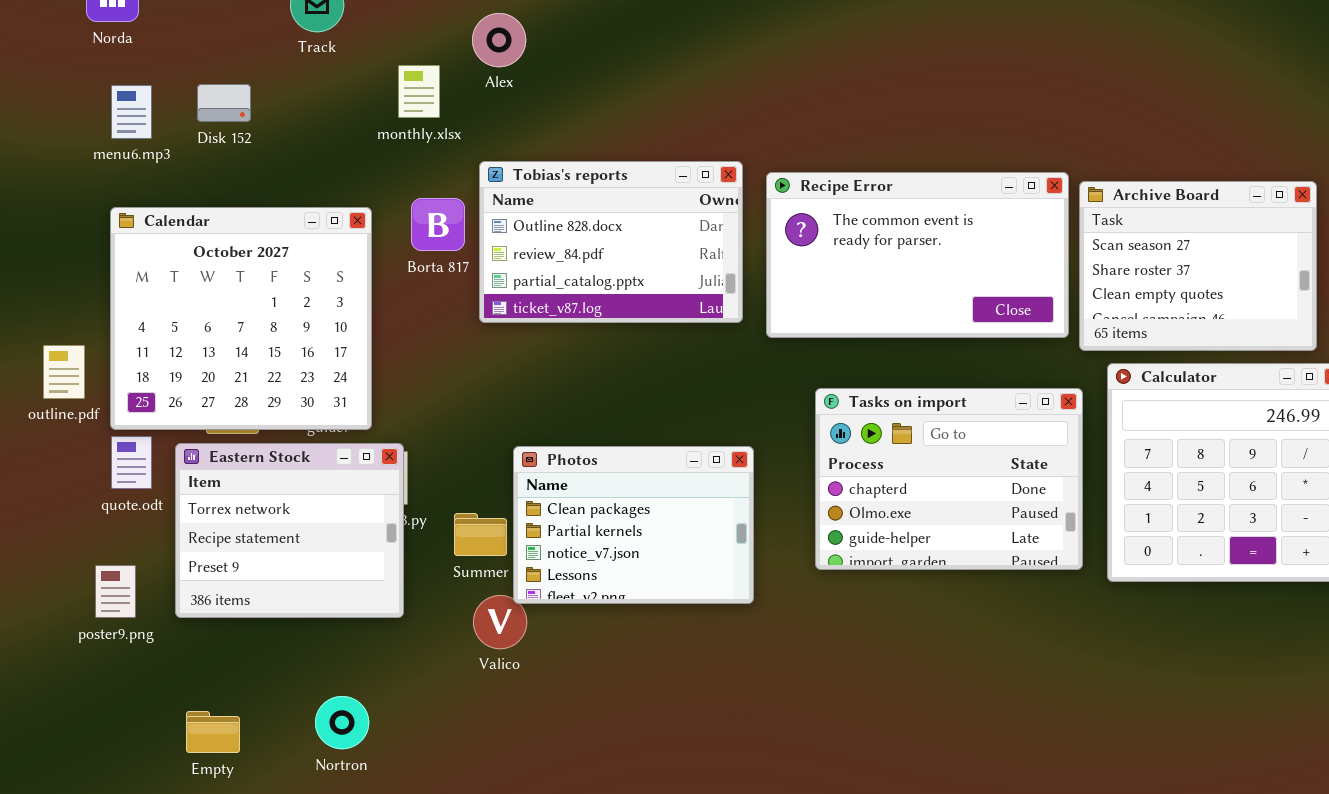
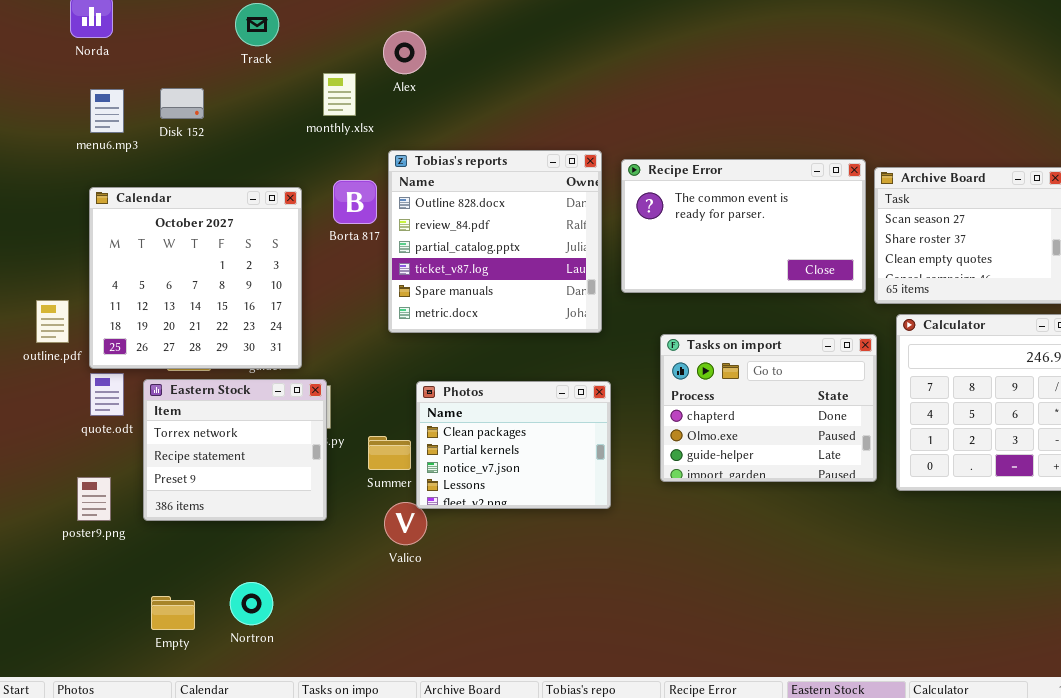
Tobias's reports: [479,161,743,323] -> [388,150,602,333], resized
Nortron: [315,696,369,749] -> [230,582,273,625], moved

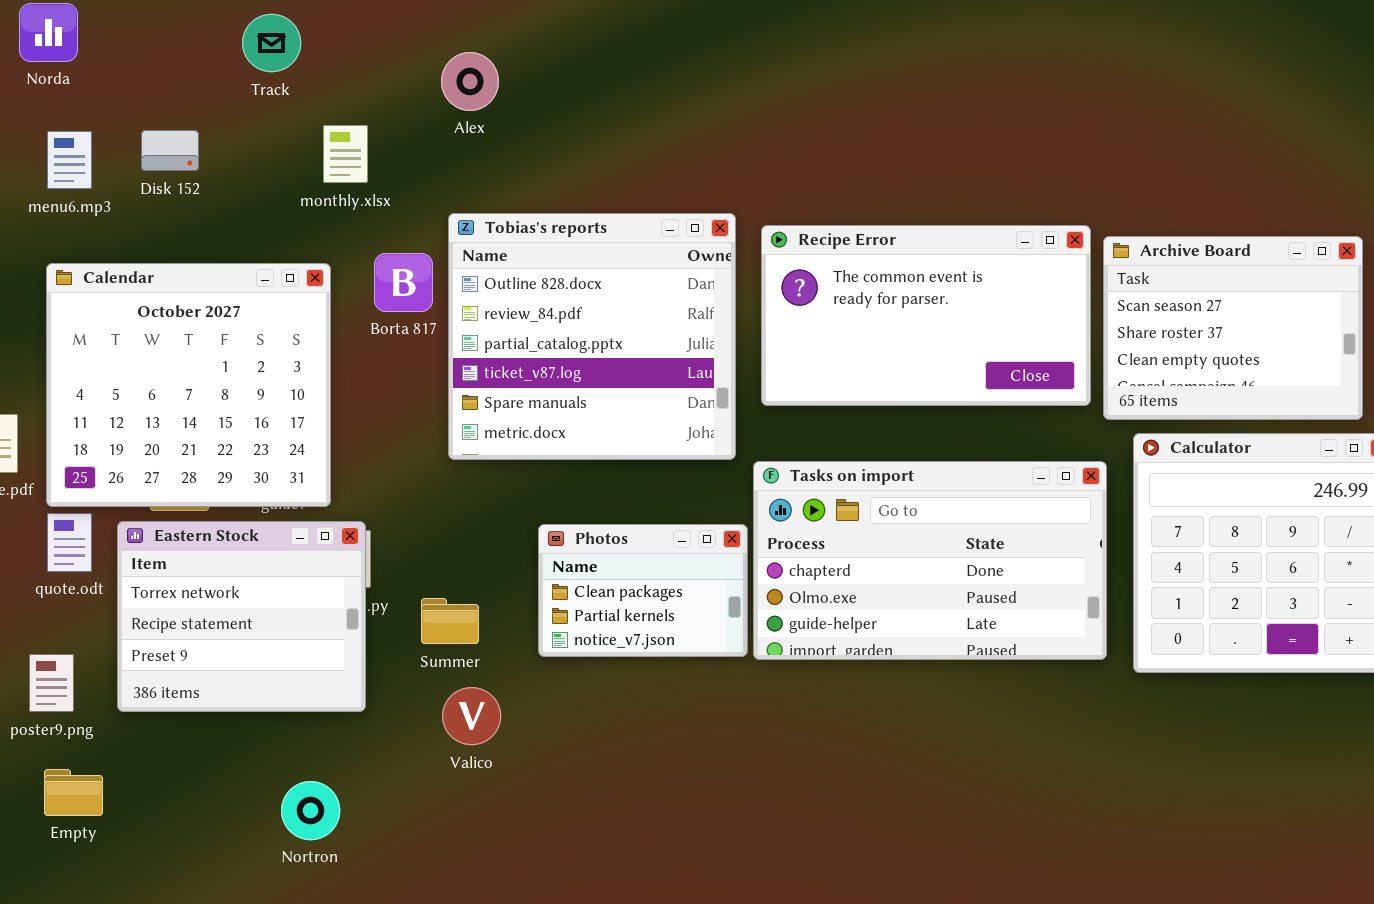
monthly.xlsx: [323,73,356,116] -> [323,125,368,183], moved
Tasks on import: [660,334,877,482] -> [753,461,1107,660], resized
Photos: [416,381,611,509] -> [538,524,748,657], resized
Nortron: [230,582,273,625] -> [281,781,340,840], moved
Empty: [151,596,195,630] -> [44,769,103,816], moved

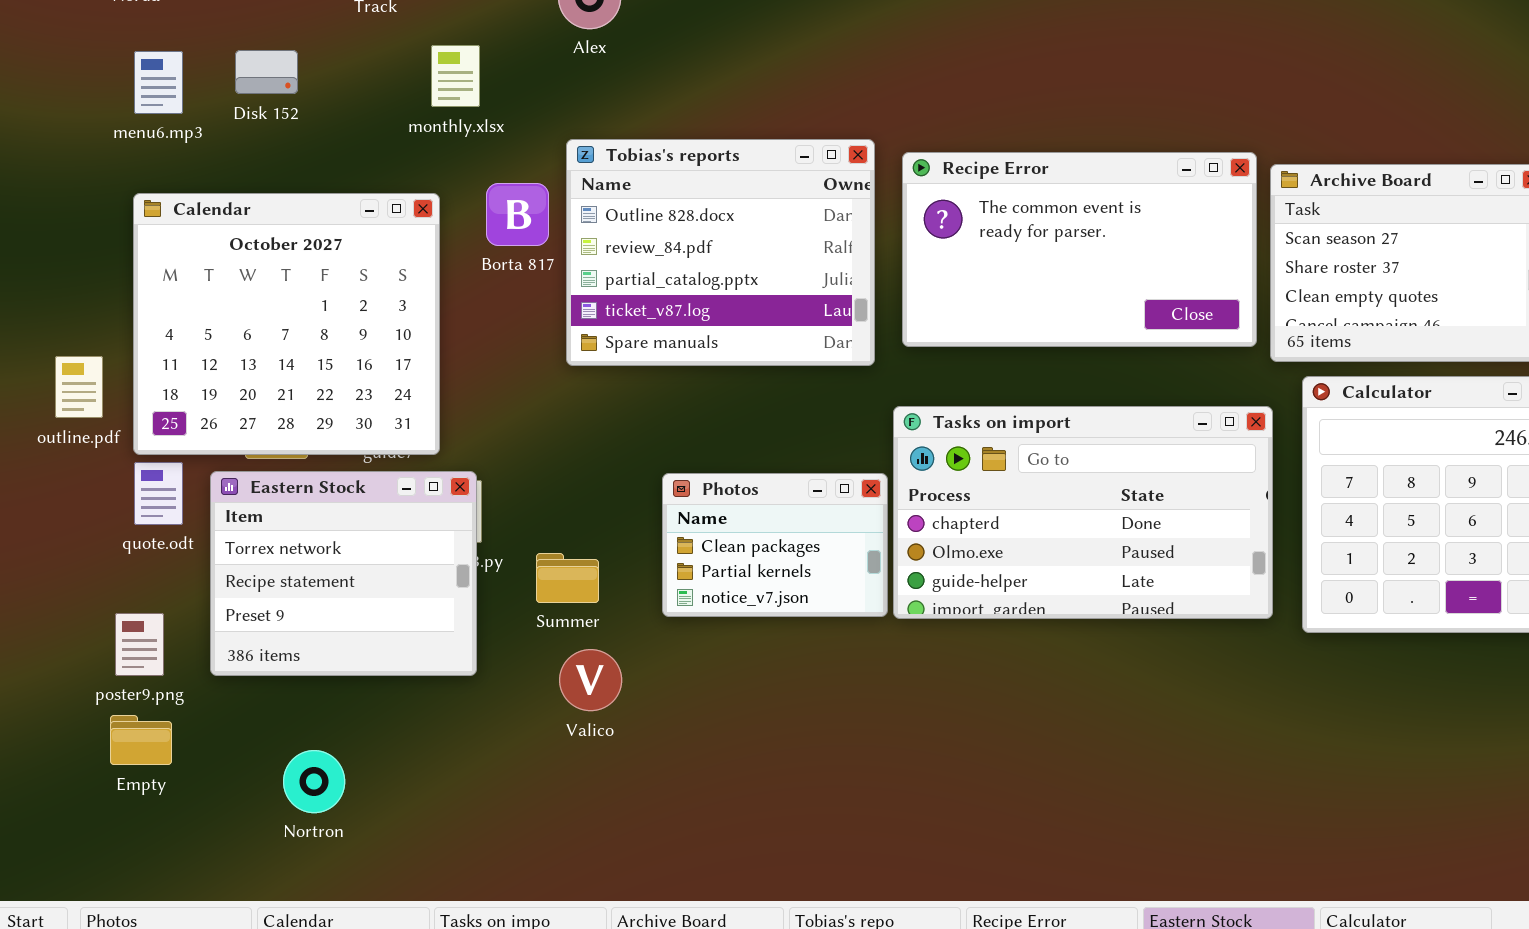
Tobias's reports: [448,213,736,460] -> [566,139,875,366], resized
Empty: [44,769,103,816] -> [110,715,172,765], moved
Nortron: [281,781,340,840] -> [283,750,345,813], moved

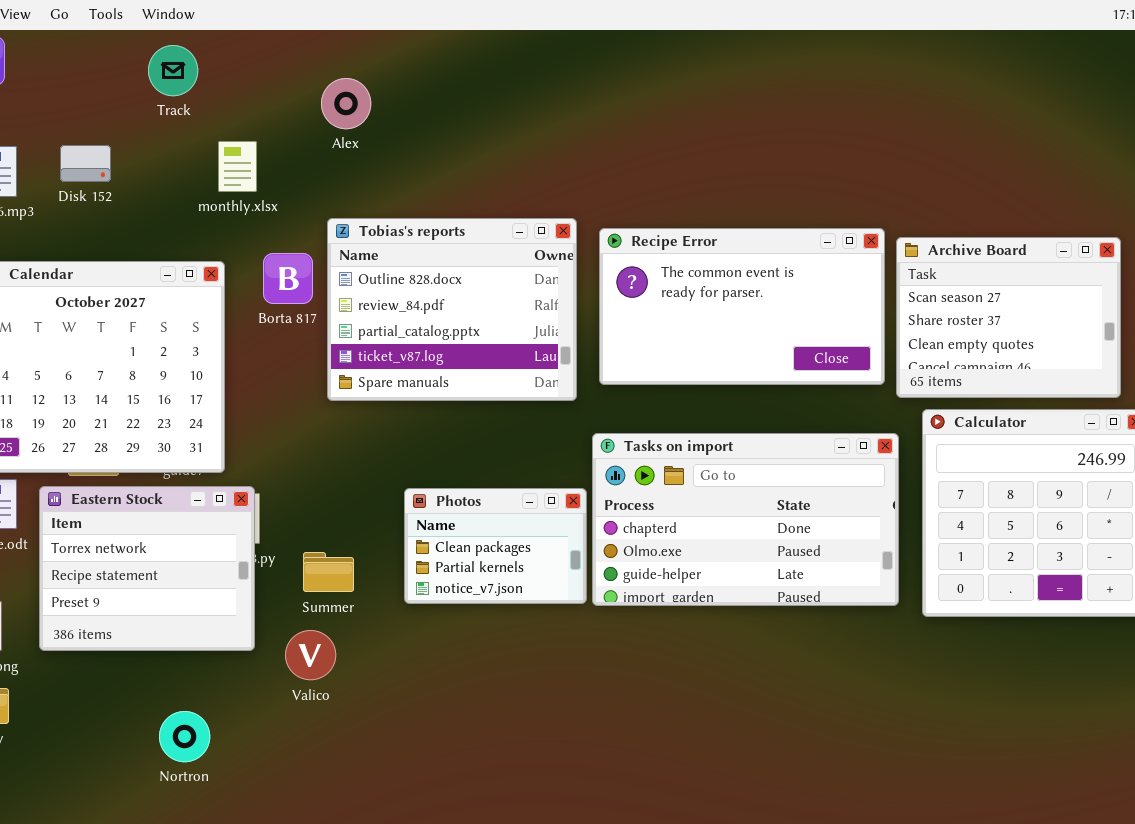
Valico: [559,649,622,711] -> [285,630,336,680], moved
Nortron: [283,750,345,813] -> [159,711,210,762], moved

